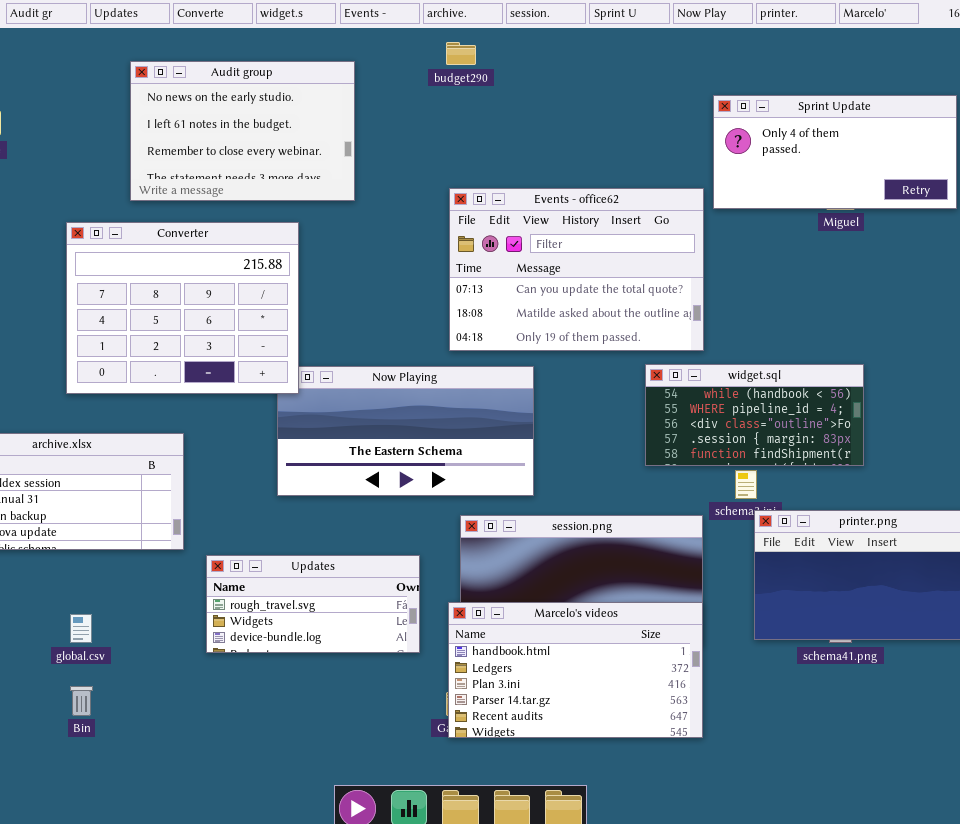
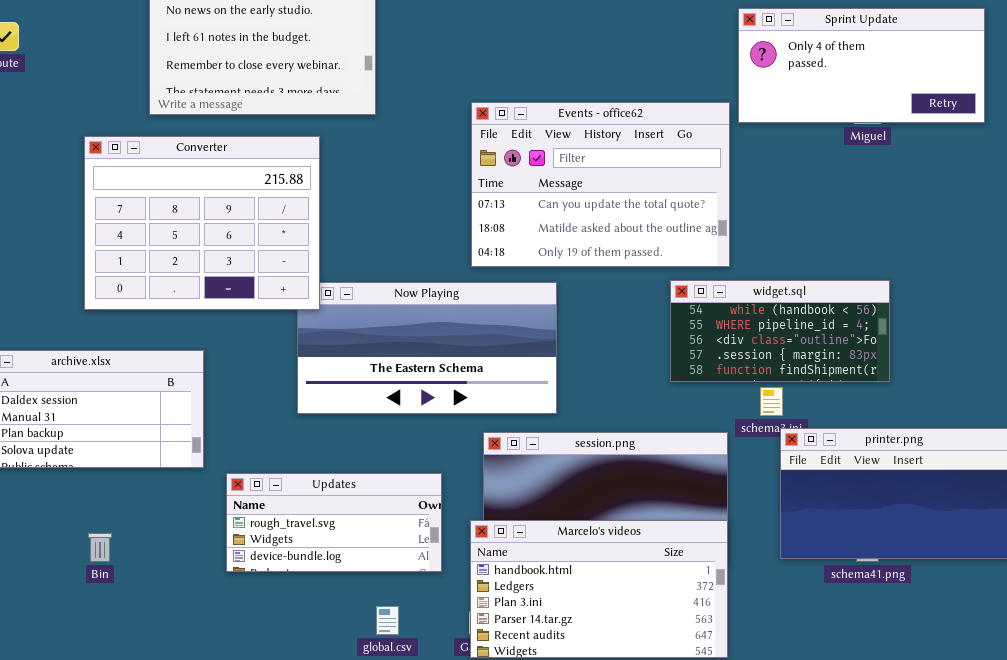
global.csv: [70,614,92,643] -> [376,606,399,635], moved
Bin: [70,686,93,716] -> [88,533,112,562], moved

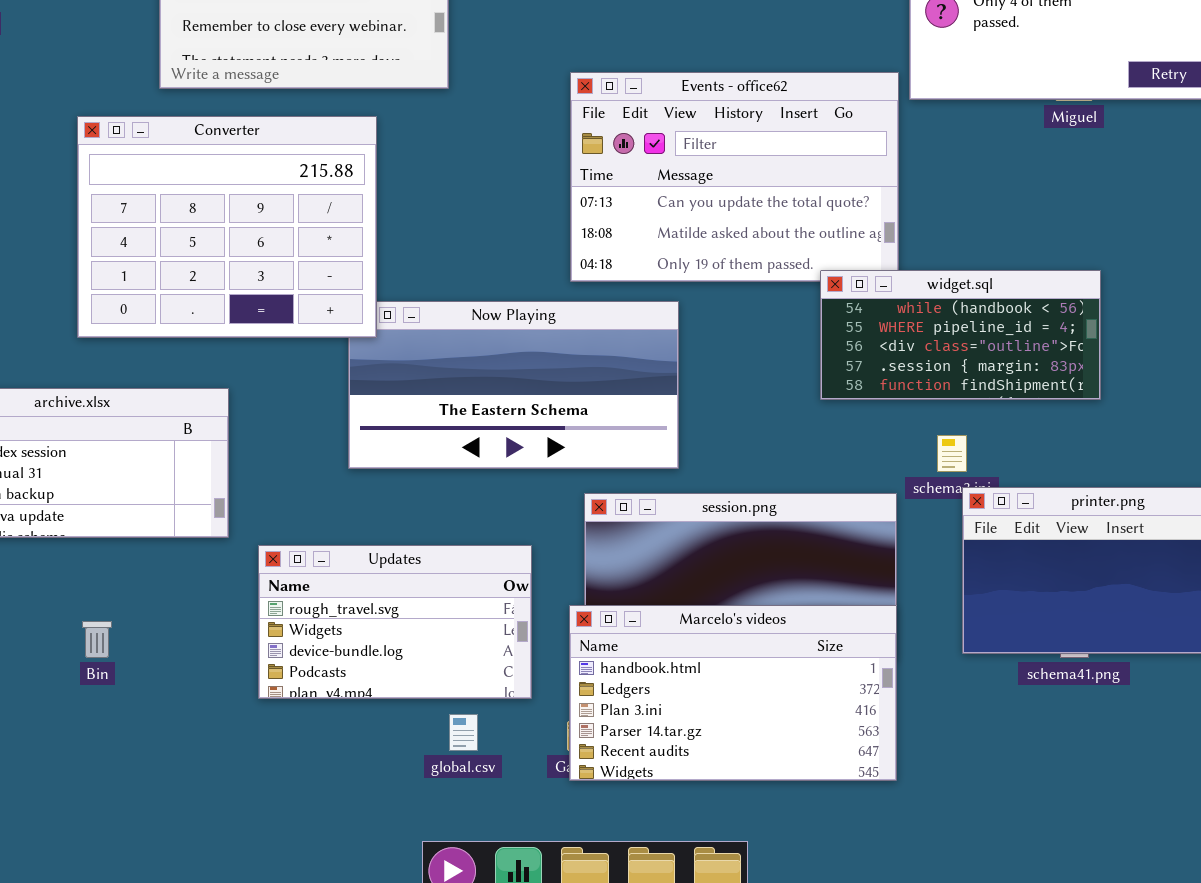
widget.sql: [670,280,890,382] -> [820,270,1101,400], moved
Updates: [226,473,442,572] -> [258,545,532,699], resized

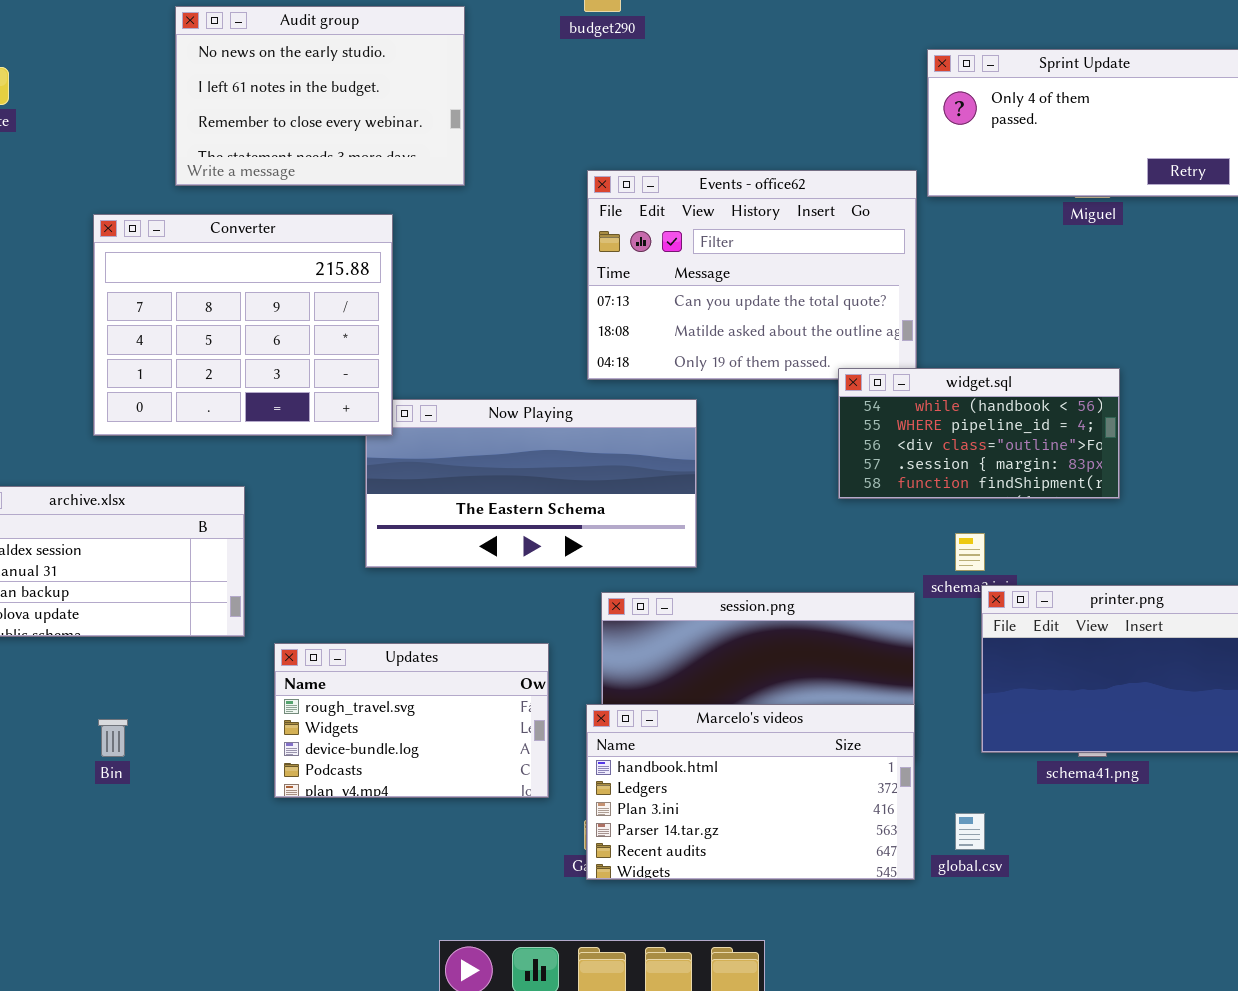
global.csv: [449,714,478,751] -> [955,813,985,850], moved

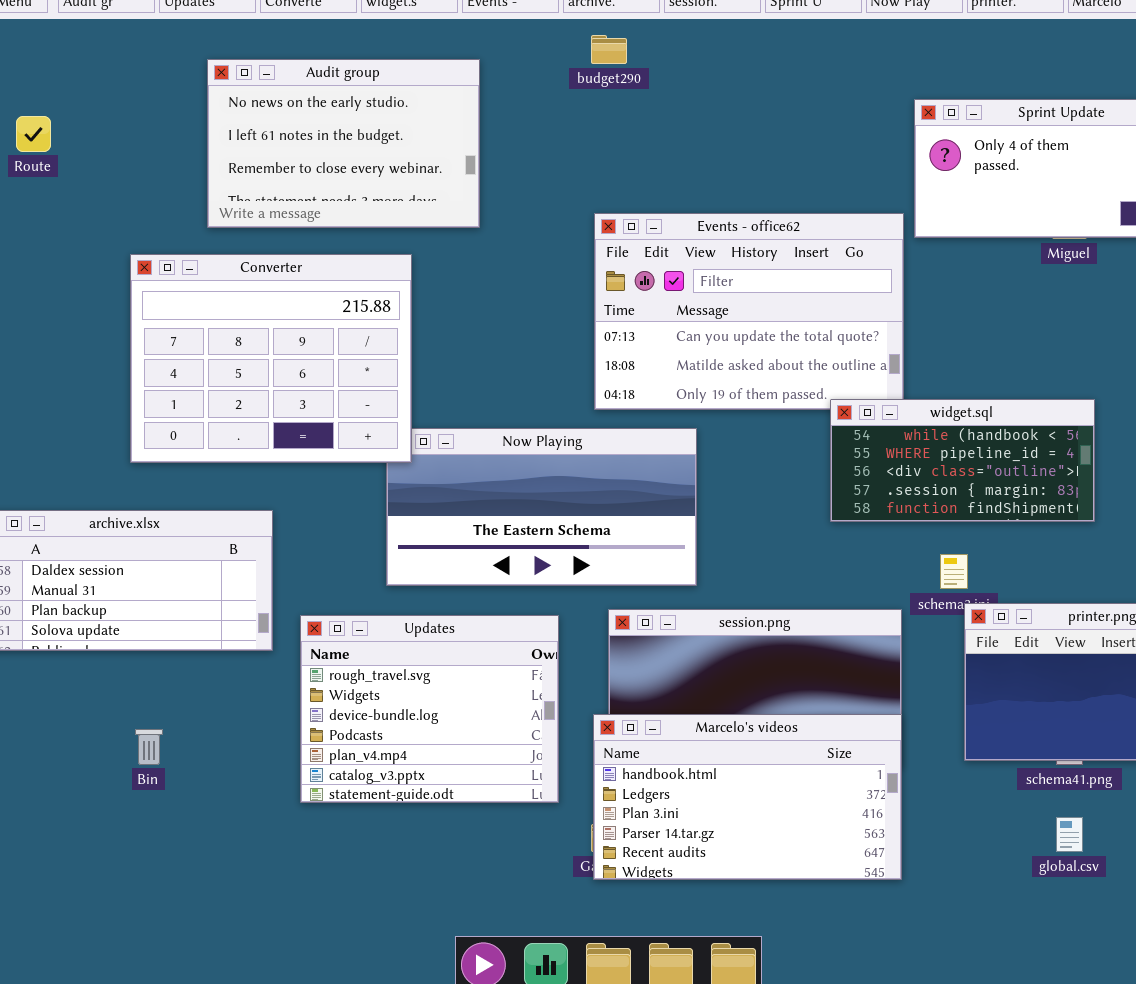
Updates: [274,643,549,798] -> [300,615,559,803], resized
global.csv: [955,813,985,850] -> [1056,817,1083,852], moved

